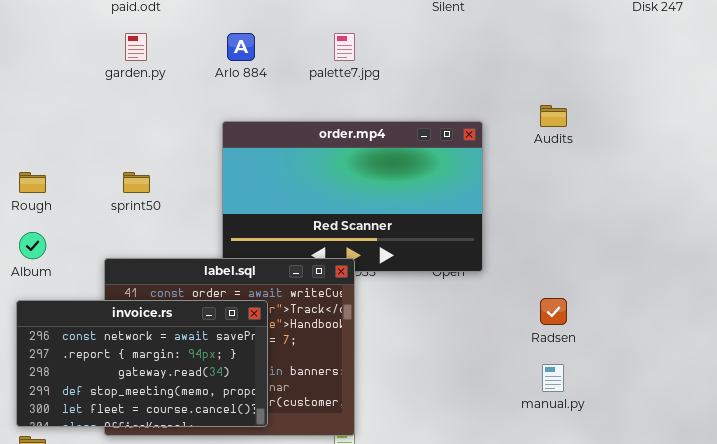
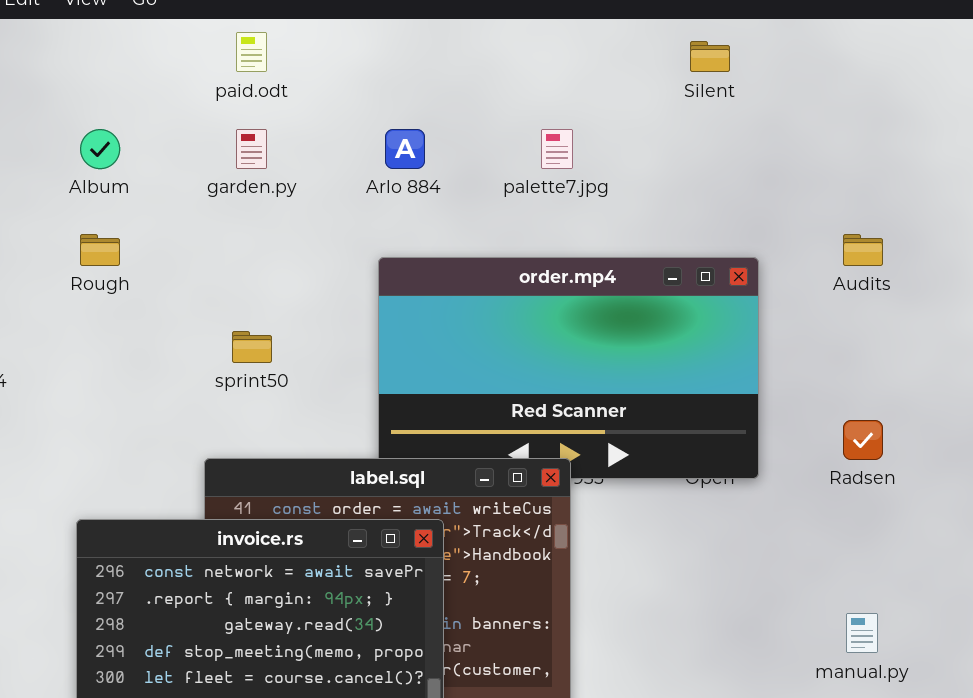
Rough: [19,172,46,193] -> [80,234,120,266], moved
Album: [19,232,46,259] -> [80,129,120,169], moved
Radsen: [540,298,567,325] -> [843,420,883,460], moved

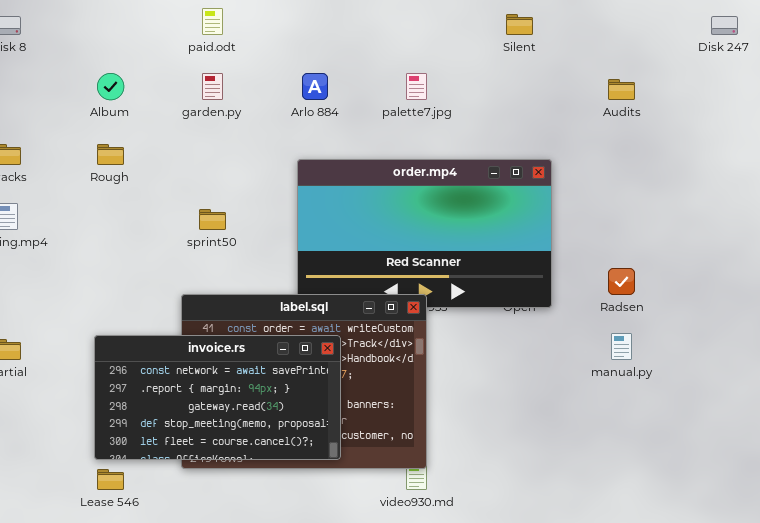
Audits: [843,234,883,266] -> [608,79,635,100], moved
manual.py: [846,613,878,653] -> [611,333,632,360], moved

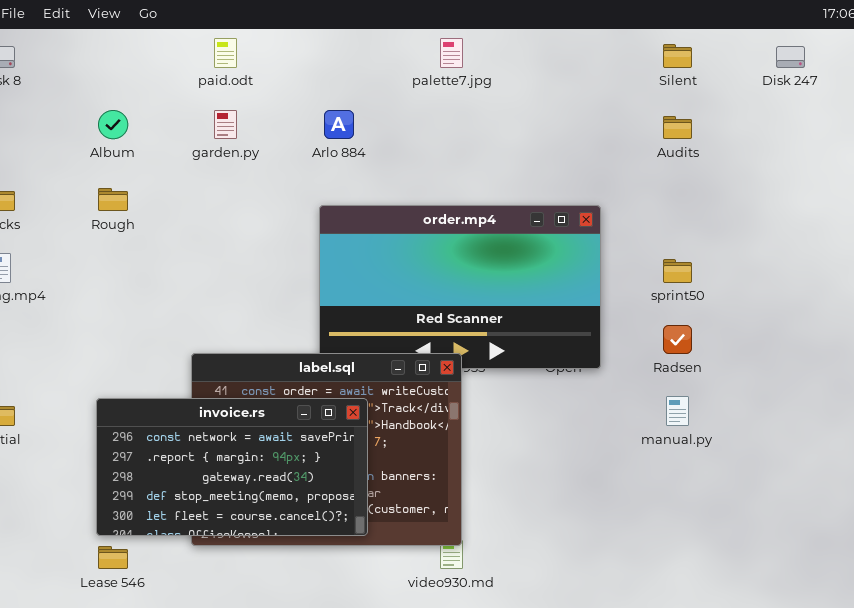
Silent: [506,14,533,35] -> [663,44,692,68], moved
palette7.jpg: [406,73,427,100] -> [440,38,463,68], moved
sprint50: [199,209,226,230] -> [663,259,692,283], moved

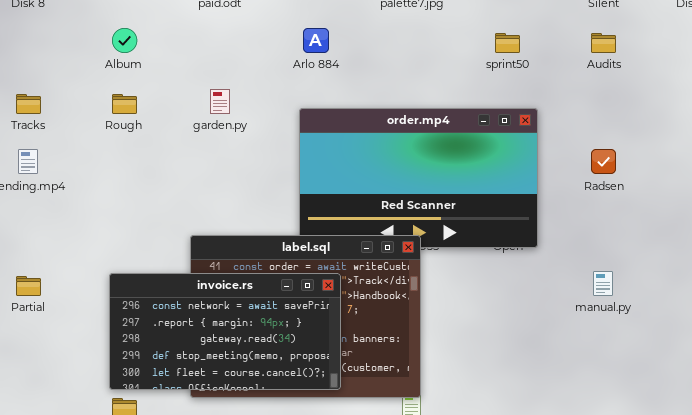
garden.py: [214,110,237,139] -> [210,89,230,114], moved
sprint50: [663,259,692,283] -> [495,33,520,53], moved
Radsen: [663,325,692,354] -> [591,149,616,174], moved

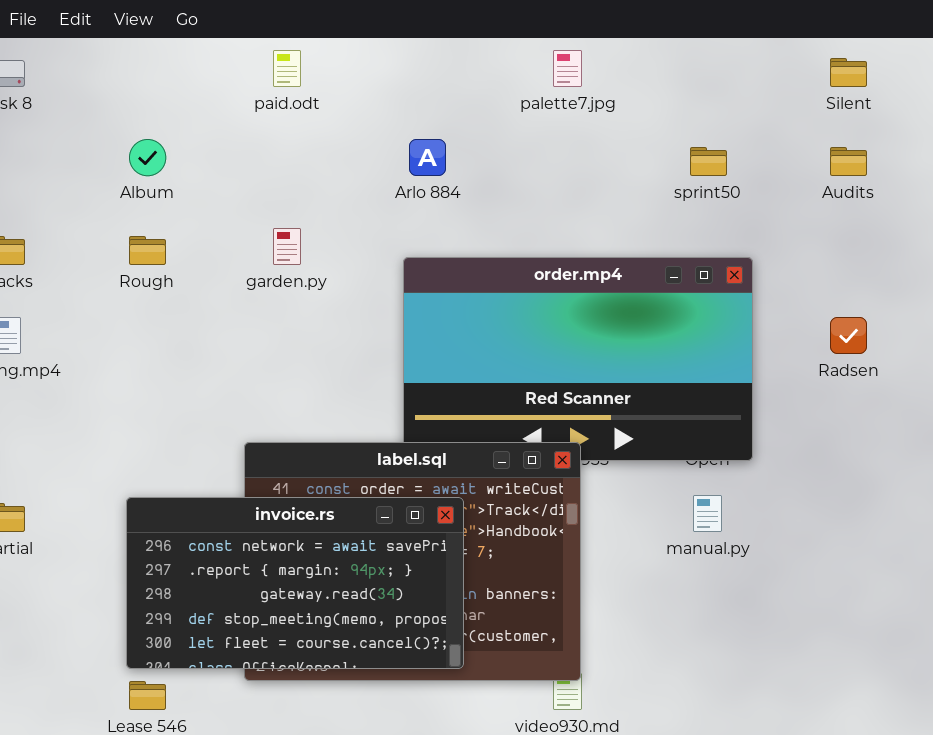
manual.py: [593,271,613,296] -> [693,495,722,532], moved

